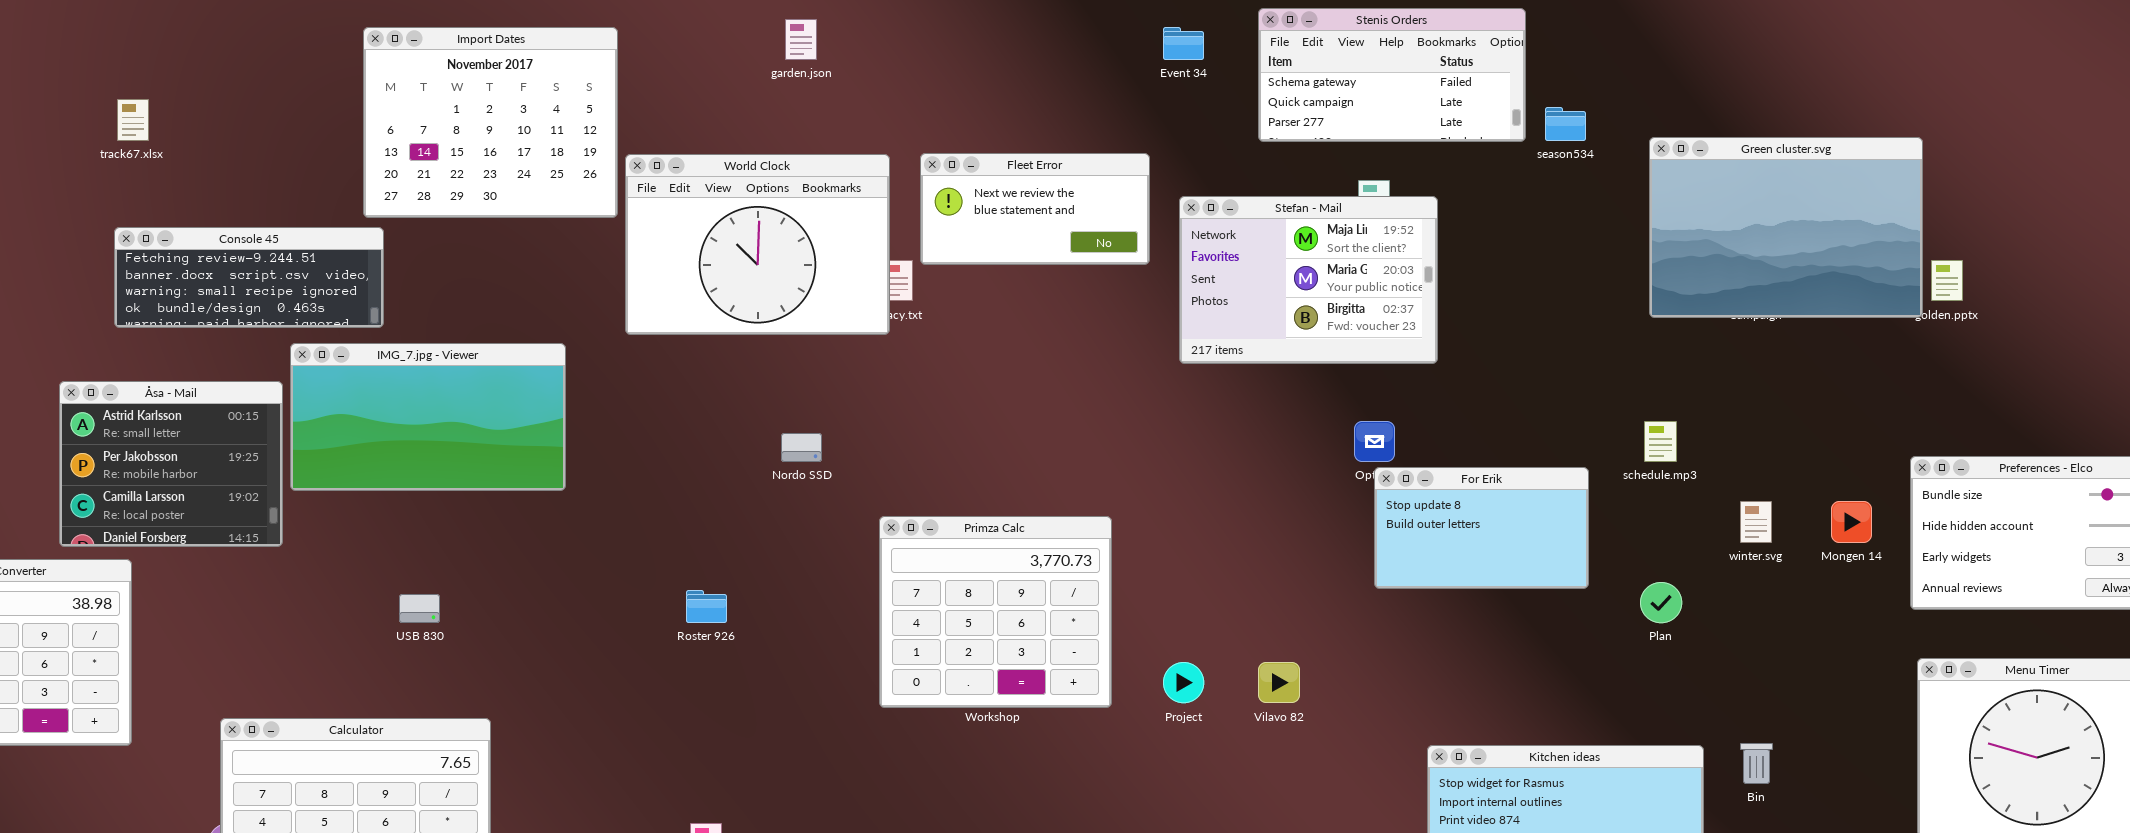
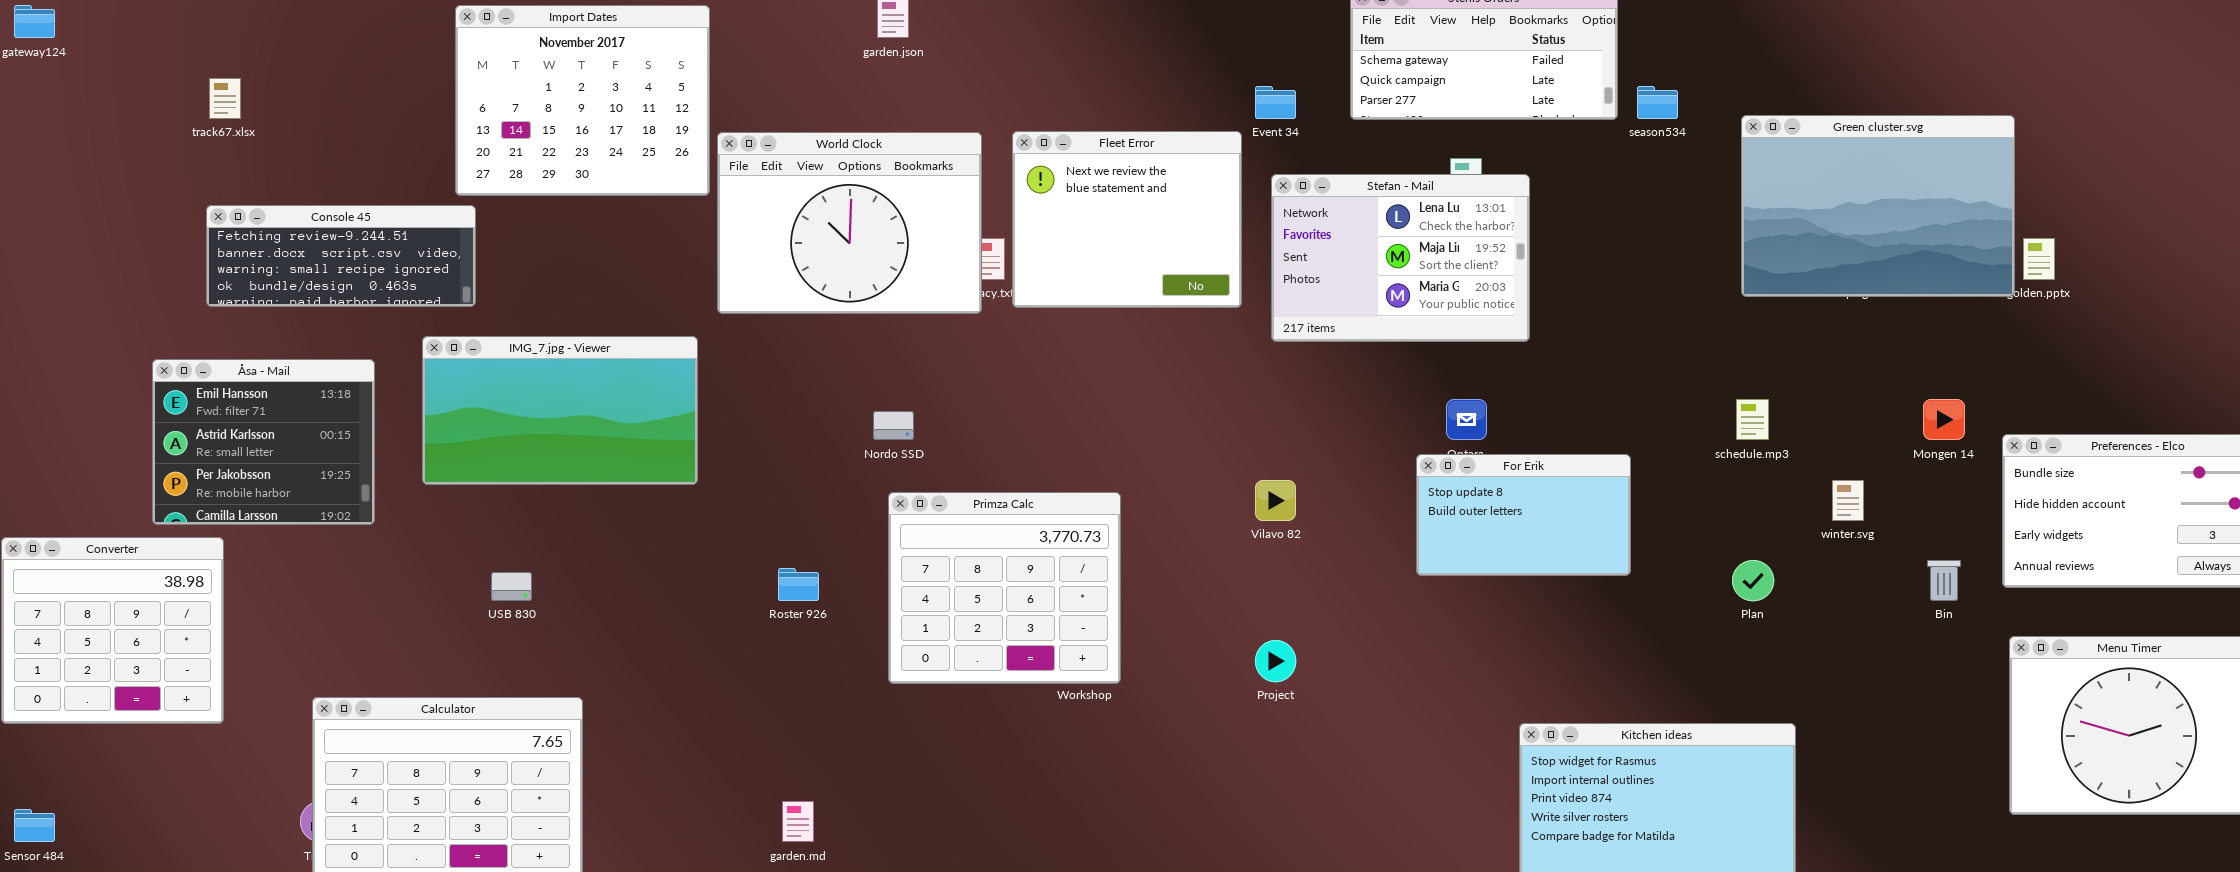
Event 34: [1163,27,1204,60] -> [1255,86,1296,119], moved
Fleet Error: [920,153,1150,265] -> [1012,131,1242,308], resized
Stefan - Mail: [1179,196,1438,364] -> [1271,174,1530,342], scrolled up 1 row
IMG_7.jpg - Viewer: [290,343,566,491] -> [422,336,698,485], moved
Åsa - Mail: [59,381,283,547] -> [152,359,375,525], scrolled up 1 row
For Erik: [1374,467,1589,589] -> [1416,454,1631,576], moved
Mongen 14: [1831,501,1872,543] -> [1923,399,1965,440], moved
Primza Calc: [879,516,1112,708] -> [888,492,1121,684], moved
Vilavo 82: [1258,662,1300,703] -> [1255,480,1296,521], moved
Bin: [1740,743,1773,784] -> [1927,560,1961,601], moved

